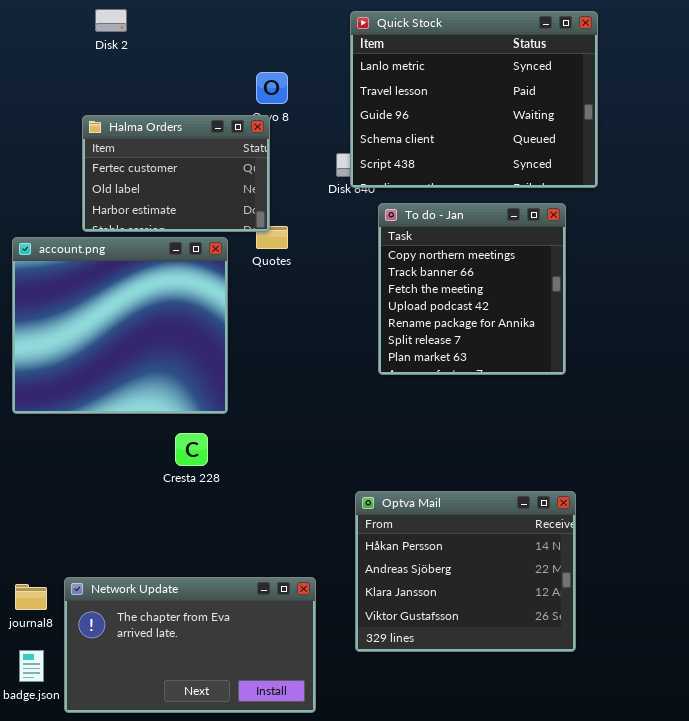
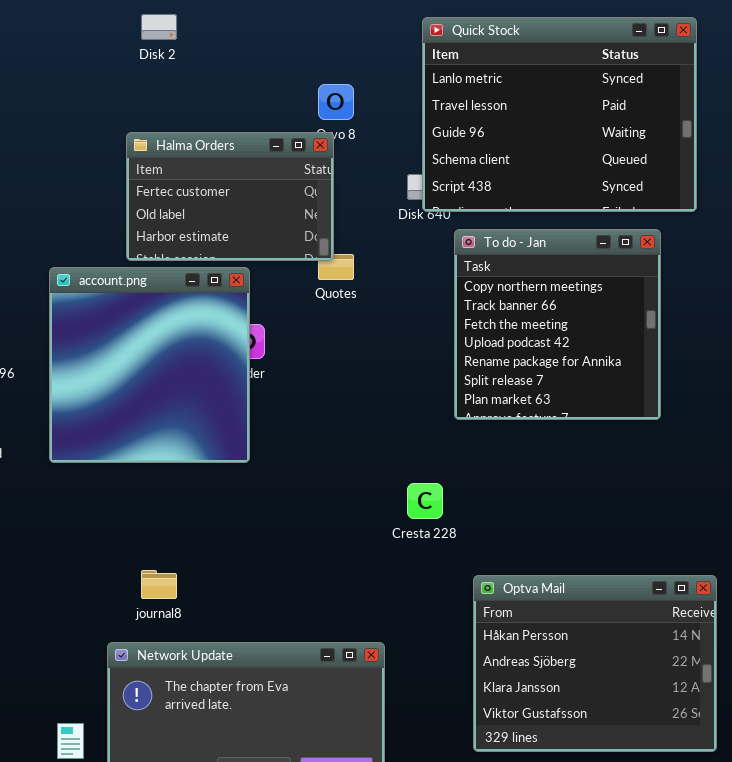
account.png: [12,237,228,414] -> [49,267,250,463], resized
Cresta 228: [175,433,208,466] -> [407,483,443,519], moved
Optva Mail: [355,491,576,652] -> [473,575,717,752], moved
journal8: [15,584,47,610] -> [141,570,177,599], moved

